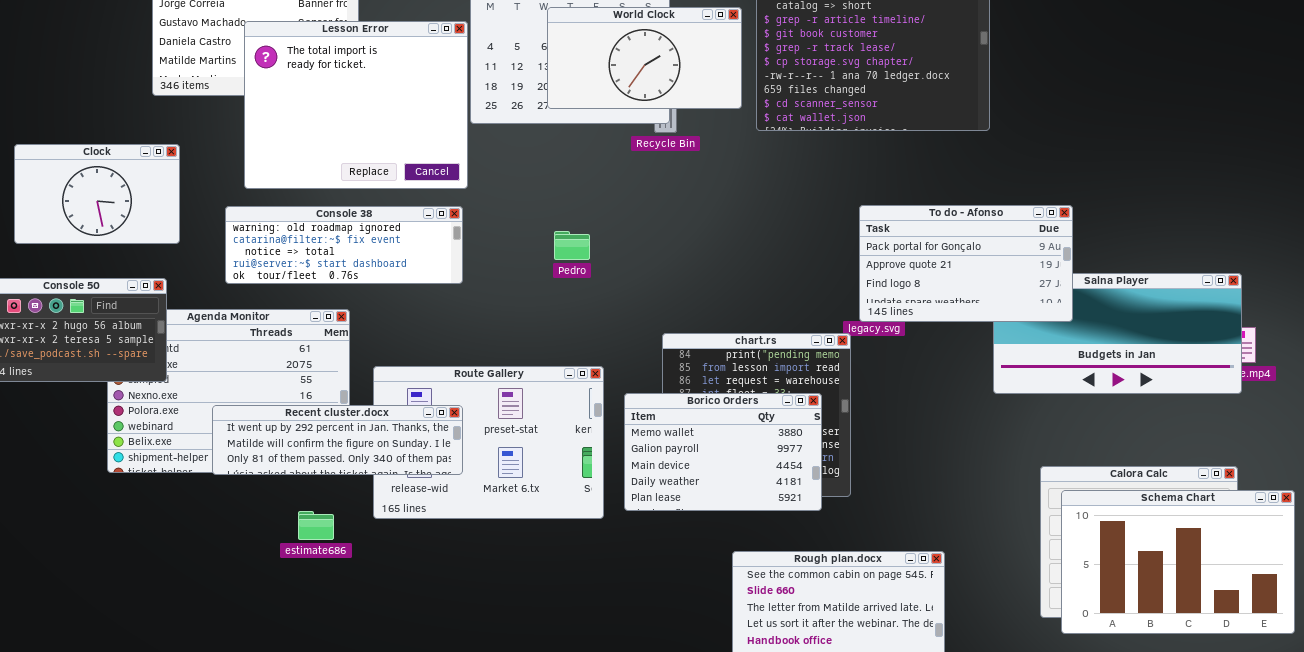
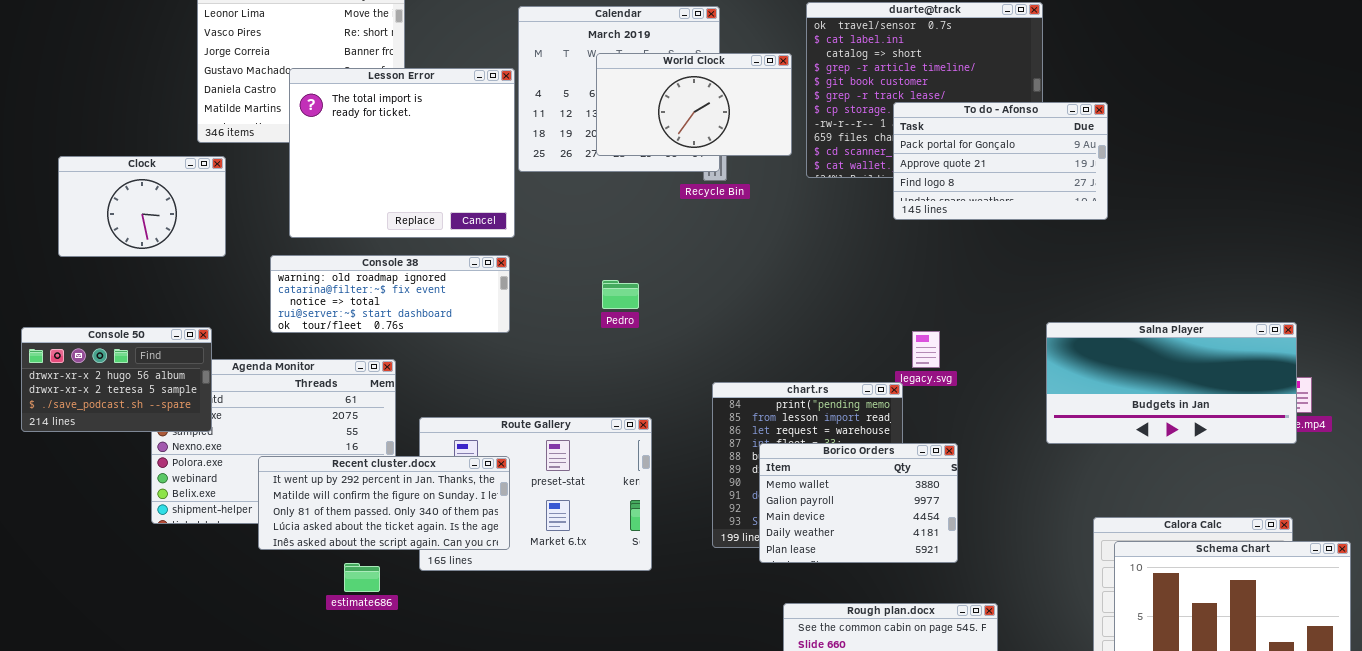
Clock: [14,144,180,244] -> [58,156,226,257], moved
To do - Afonso: [859,205,1073,322] -> [893,102,1108,220], moved
Borico Orders: [624,393,822,511] -> [759,443,958,563], moved
Recent cluster.docx: [212,405,463,475] -> [258,456,510,550], resized

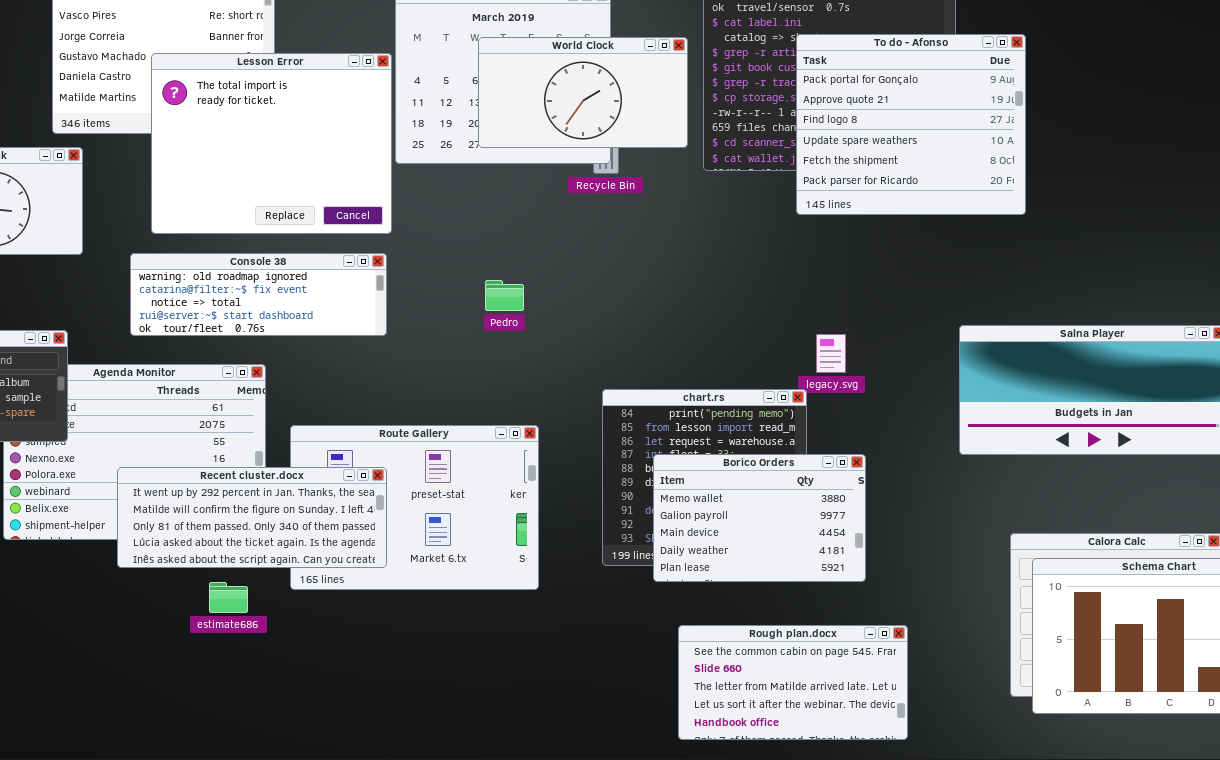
To do - Afonso: [893,102,1108,220] -> [796,34,1026,215], resized

